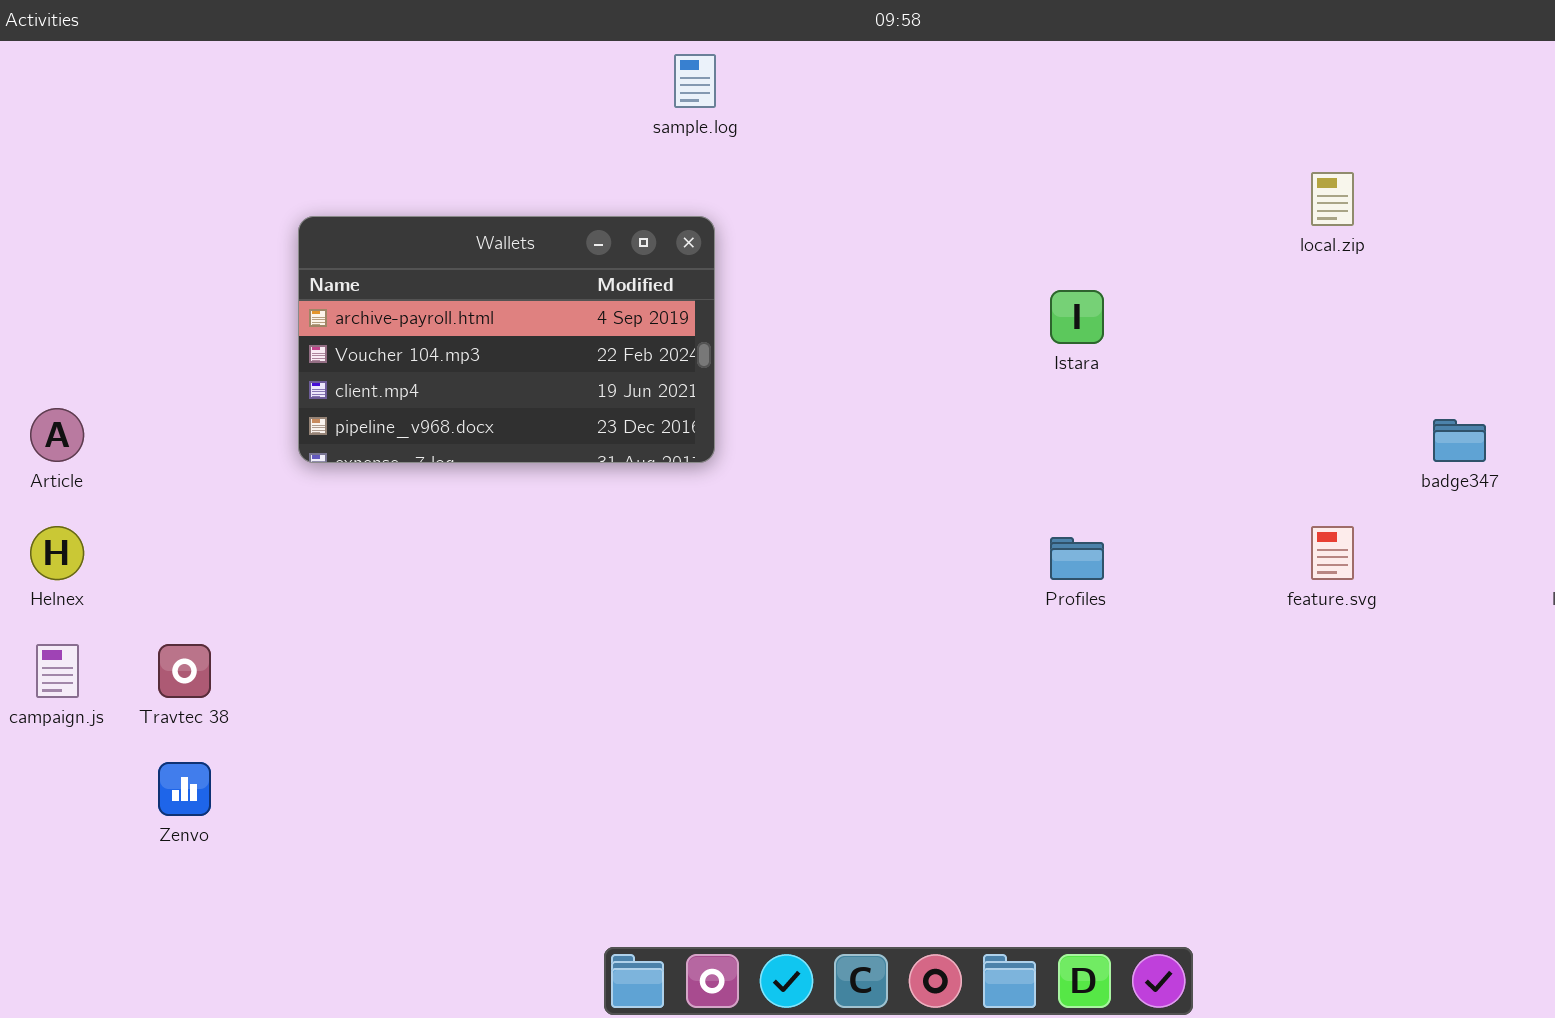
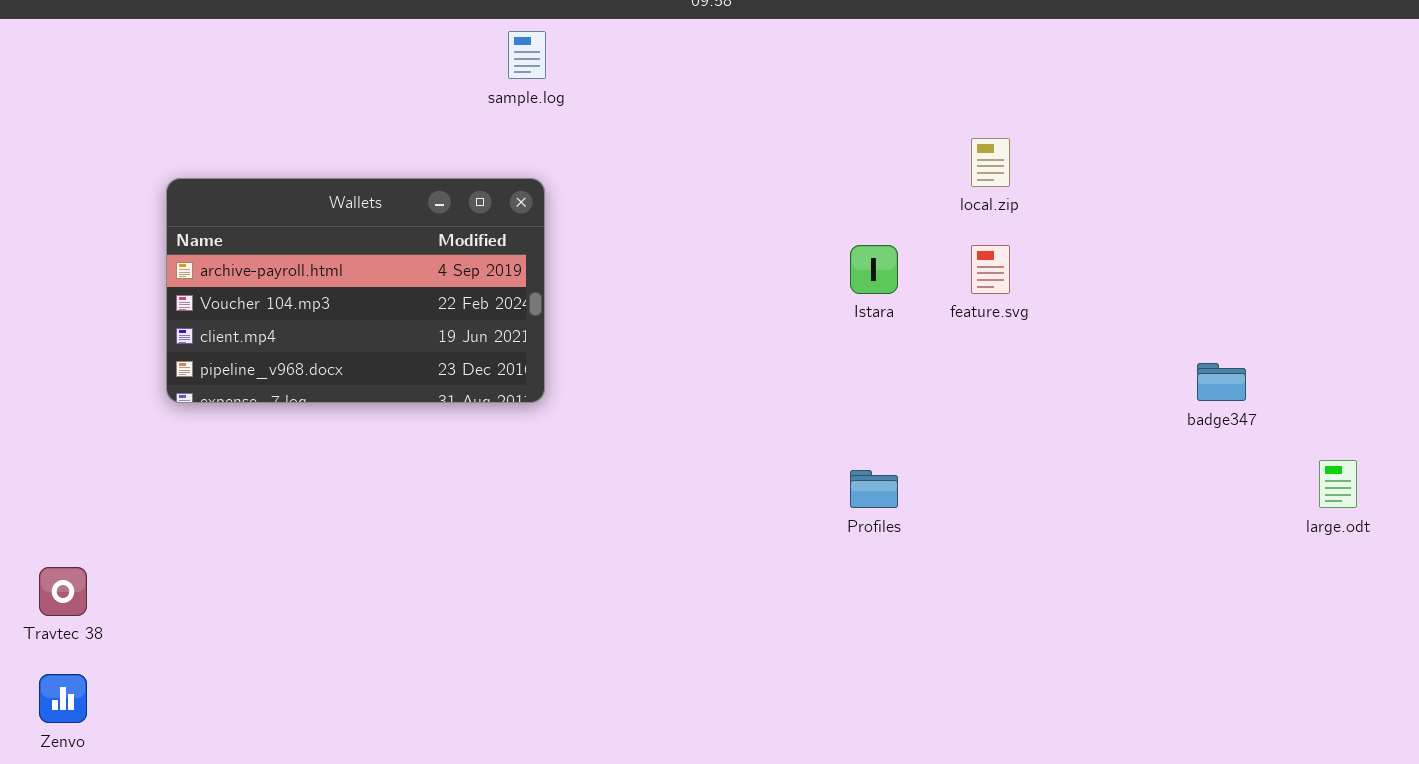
local.zip: [1311,172,1354,226] -> [971,138,1010,187], moved
feature.svg: [1311,526,1354,580] -> [971,245,1010,294], moved

